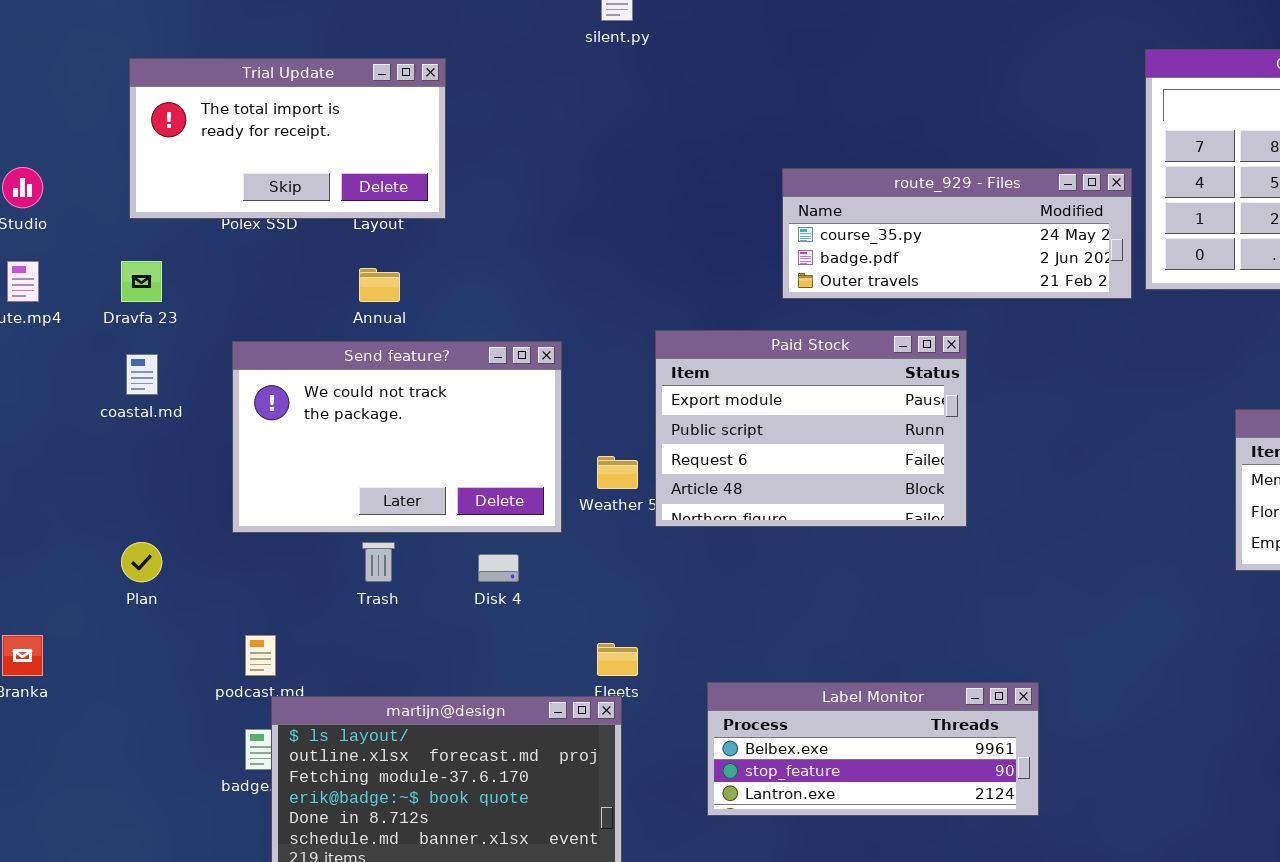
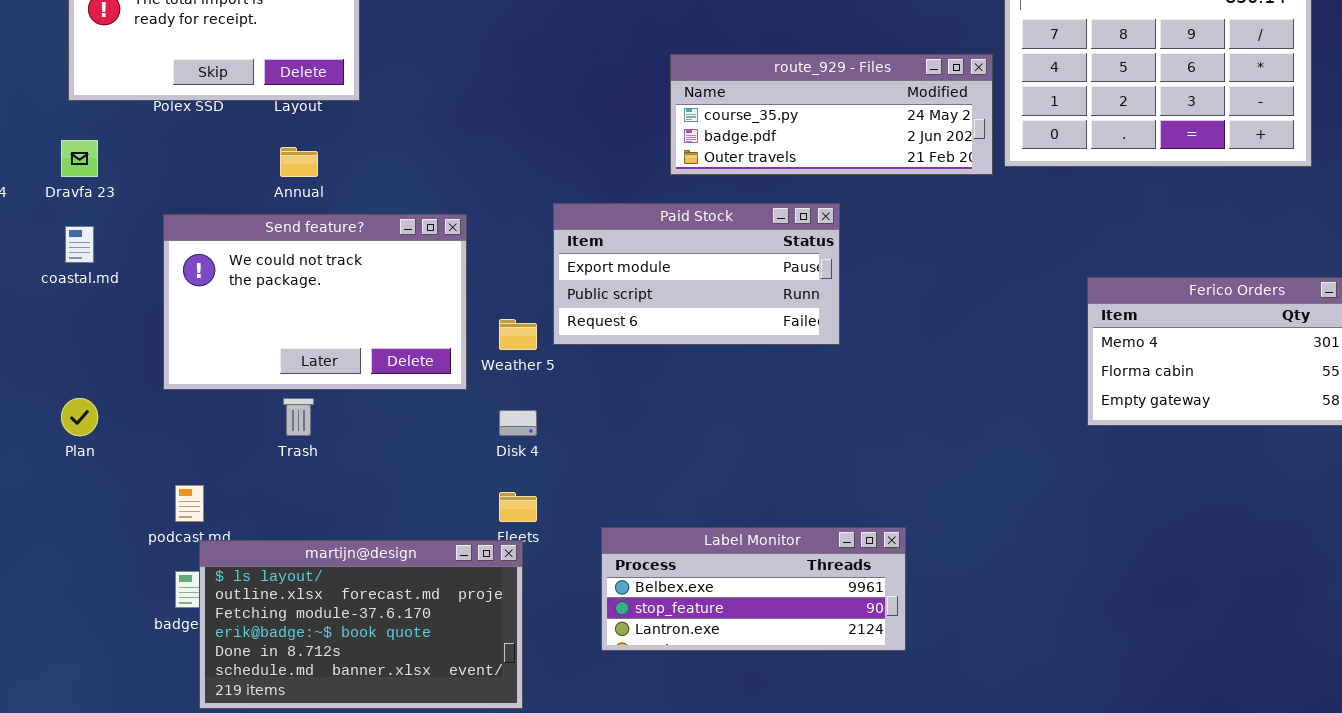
Paid Stock: [655,330,967,527] -> [553,203,840,345], resized
Disk 4: [478,554,519,582] -> [499,410,537,436], moved

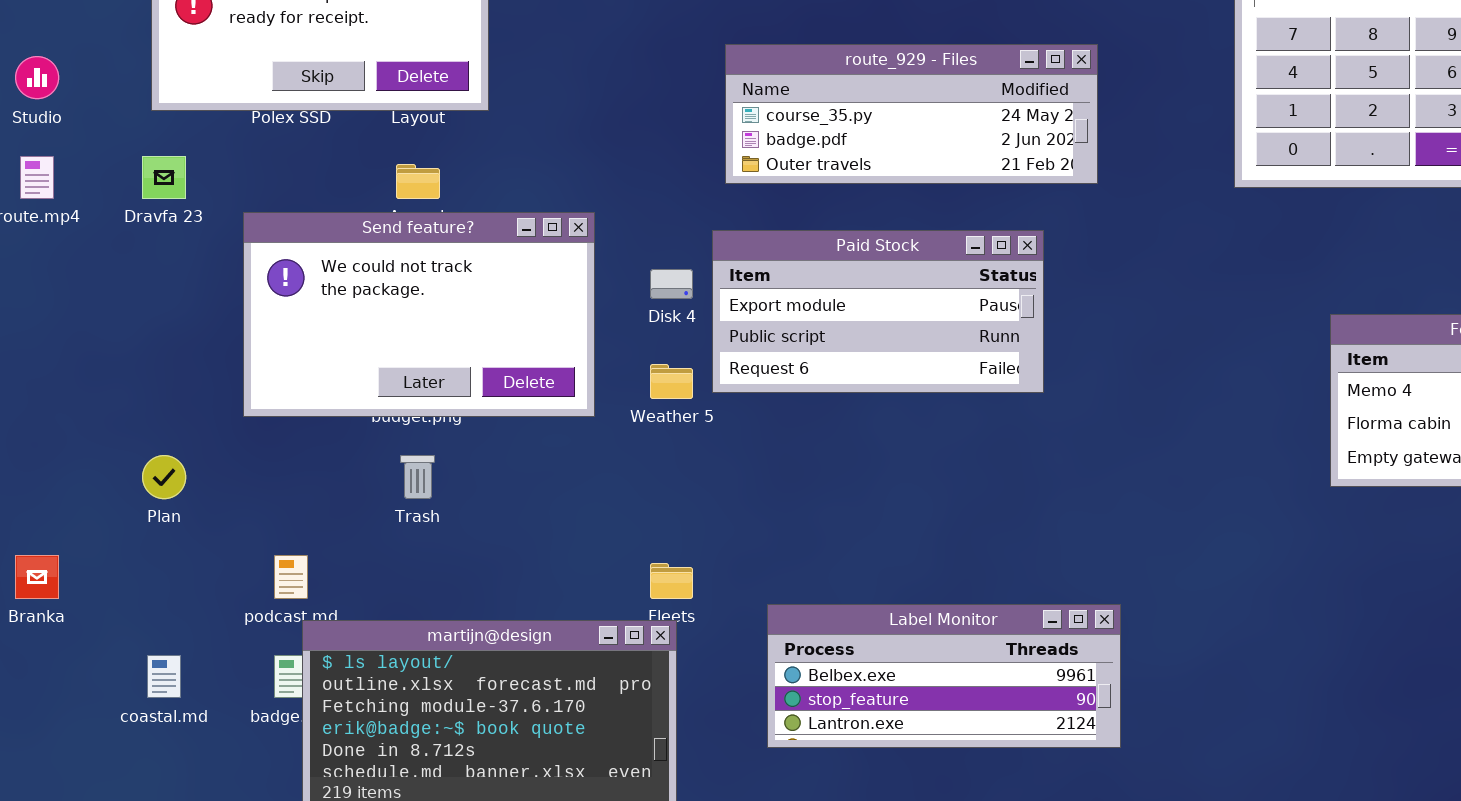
route_929 - Files: [670,54,993,175] -> [725,44,1098,184], moved
Send feature?: [163,214,467,390] -> [243,212,595,417], moved
coastal.md: [65,226,94,263] -> [147,655,181,698], moved
Disk 4: [499,410,537,436] -> [650,269,693,299], moved

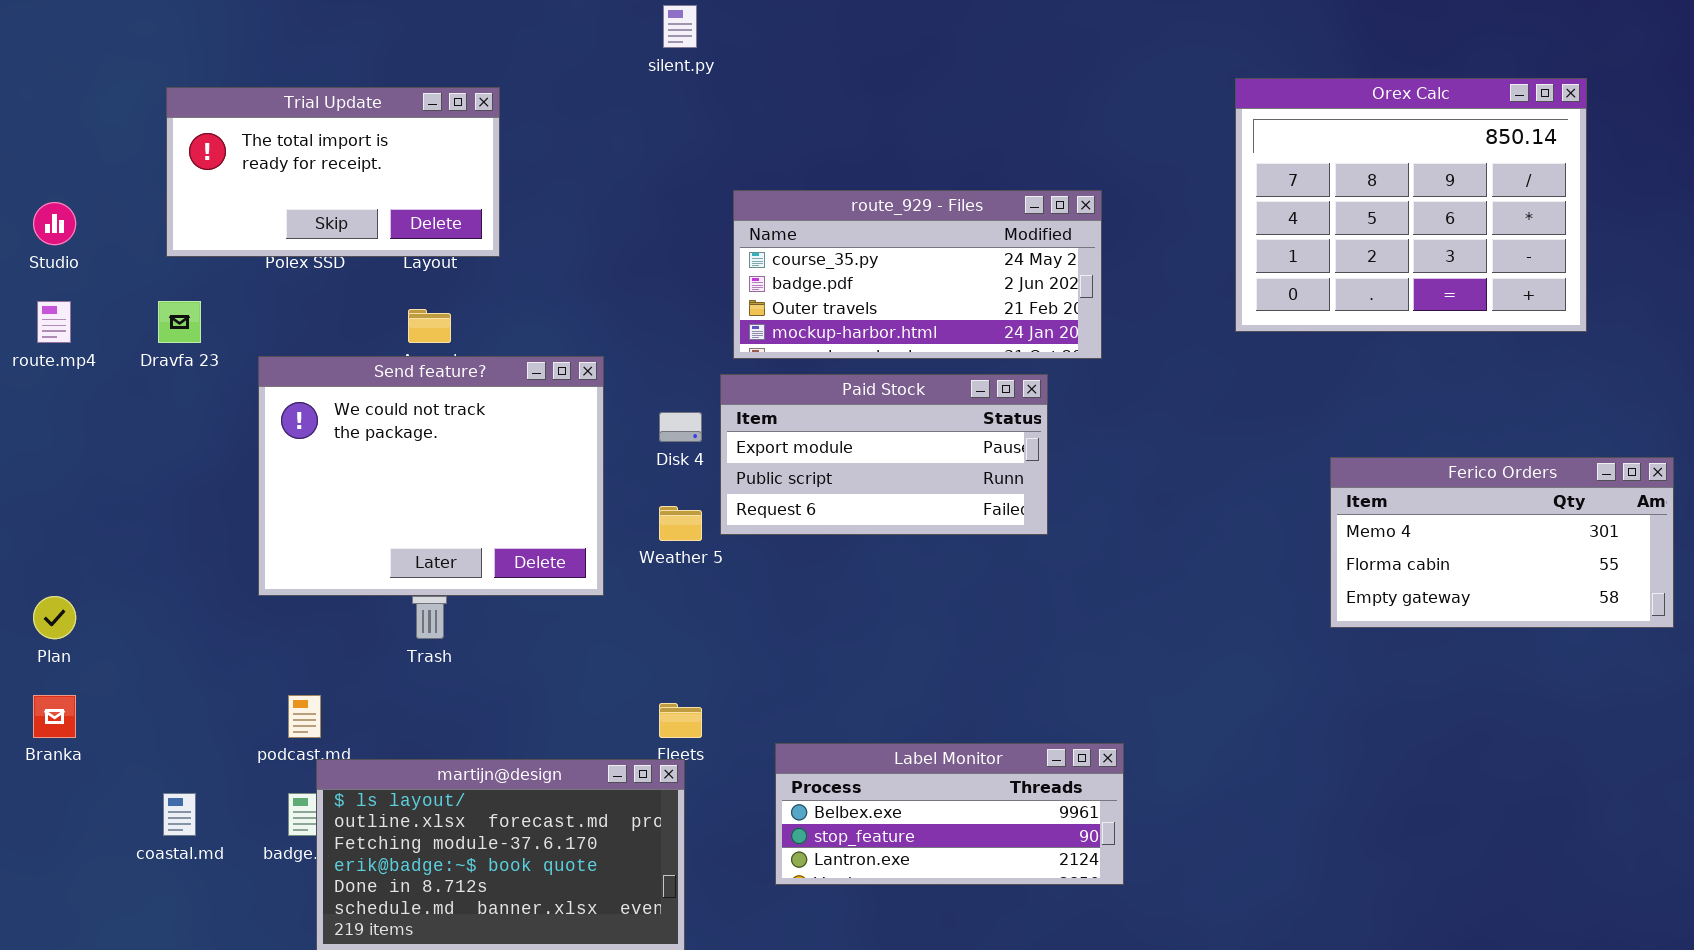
route_929 - Files: [725,44,1098,184] -> [733,190,1102,359], resized
Send feature?: [243,212,595,417] -> [258,356,604,596], resized
Plan: [142,455,186,499] -> [33,596,76,639], moved

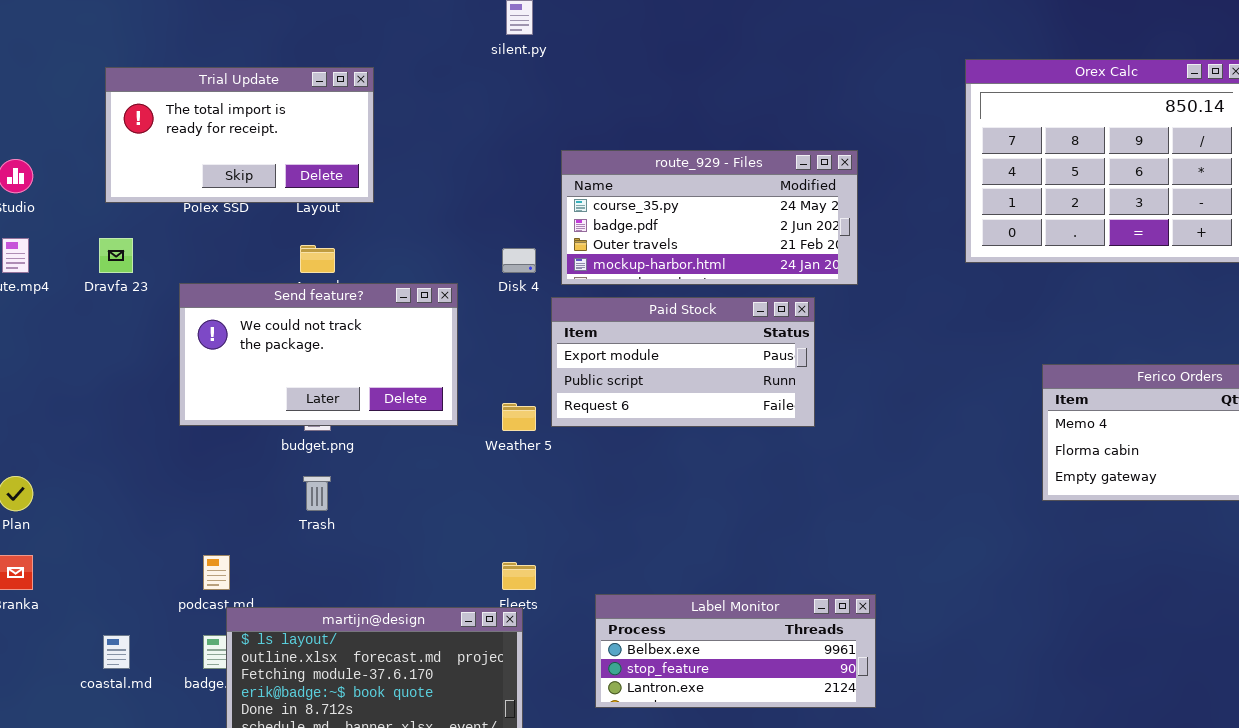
Send feature?: [258,356,604,596] -> [179,283,458,426], resized
Disk 4: [659,412,702,442] -> [502,248,536,273], moved

